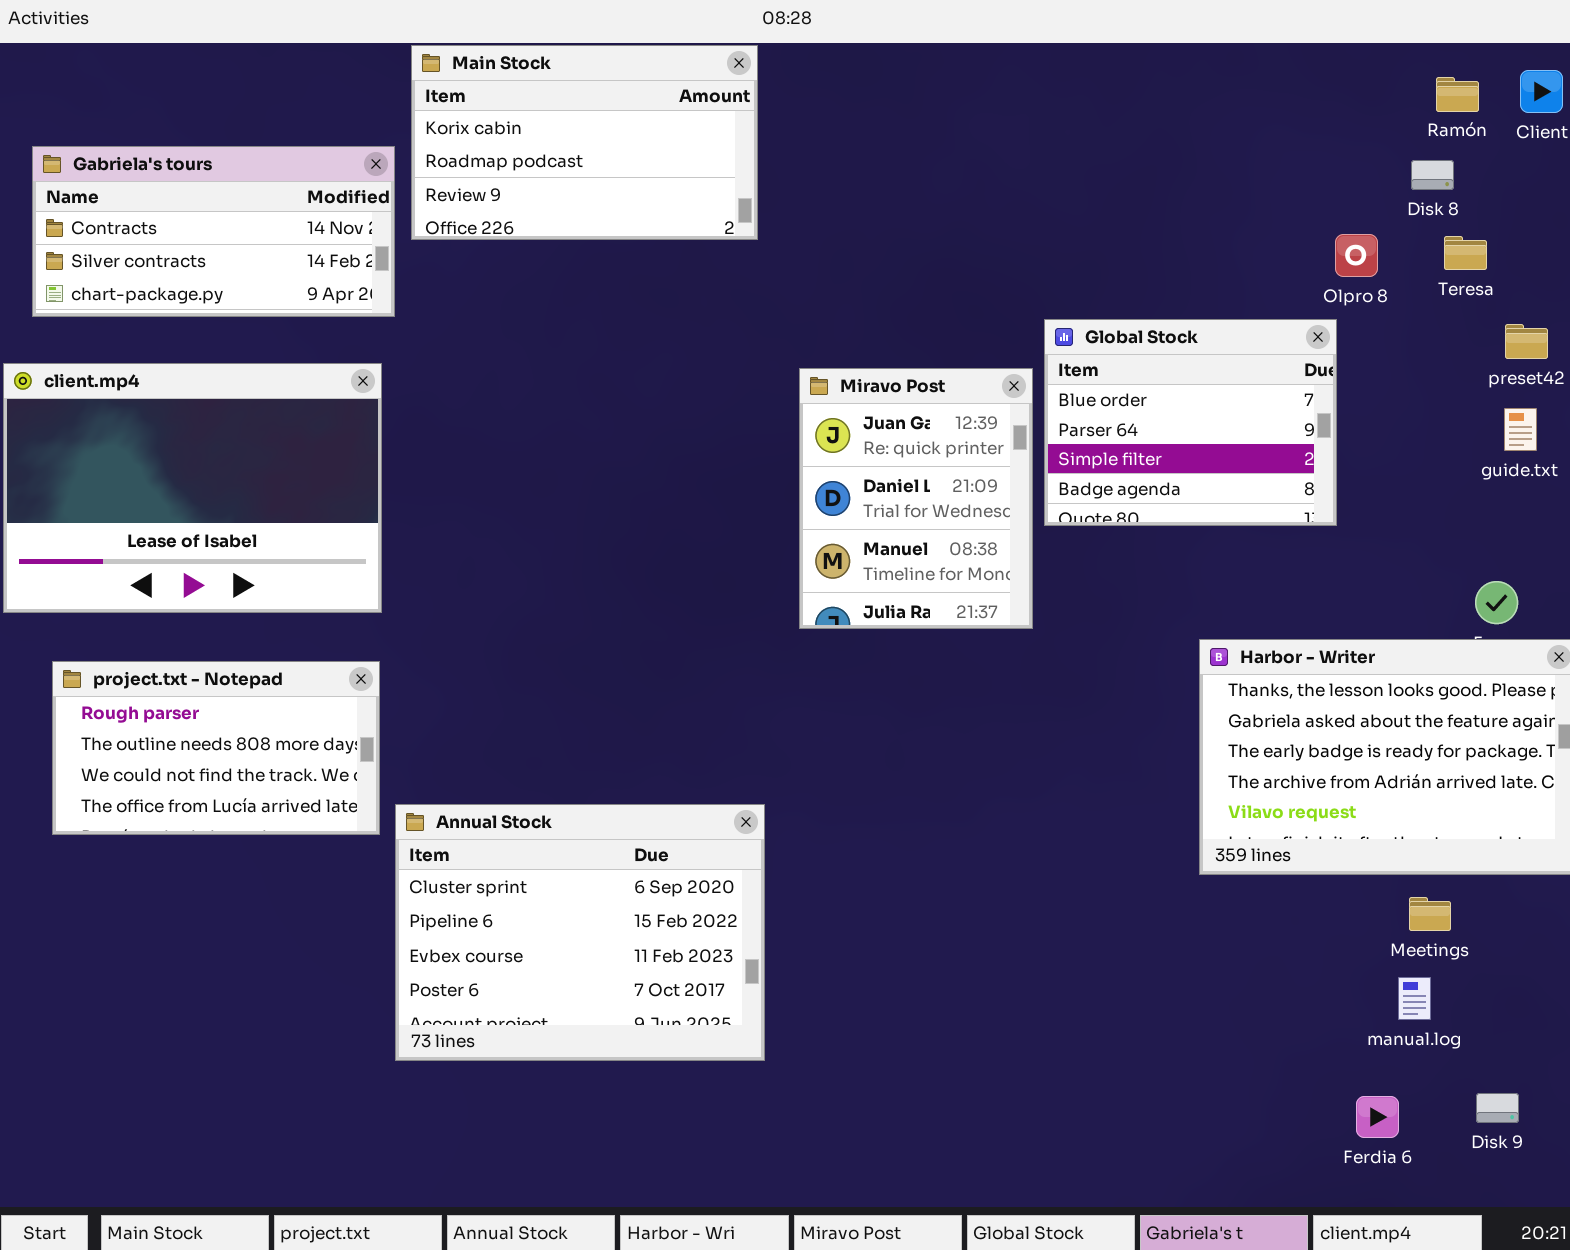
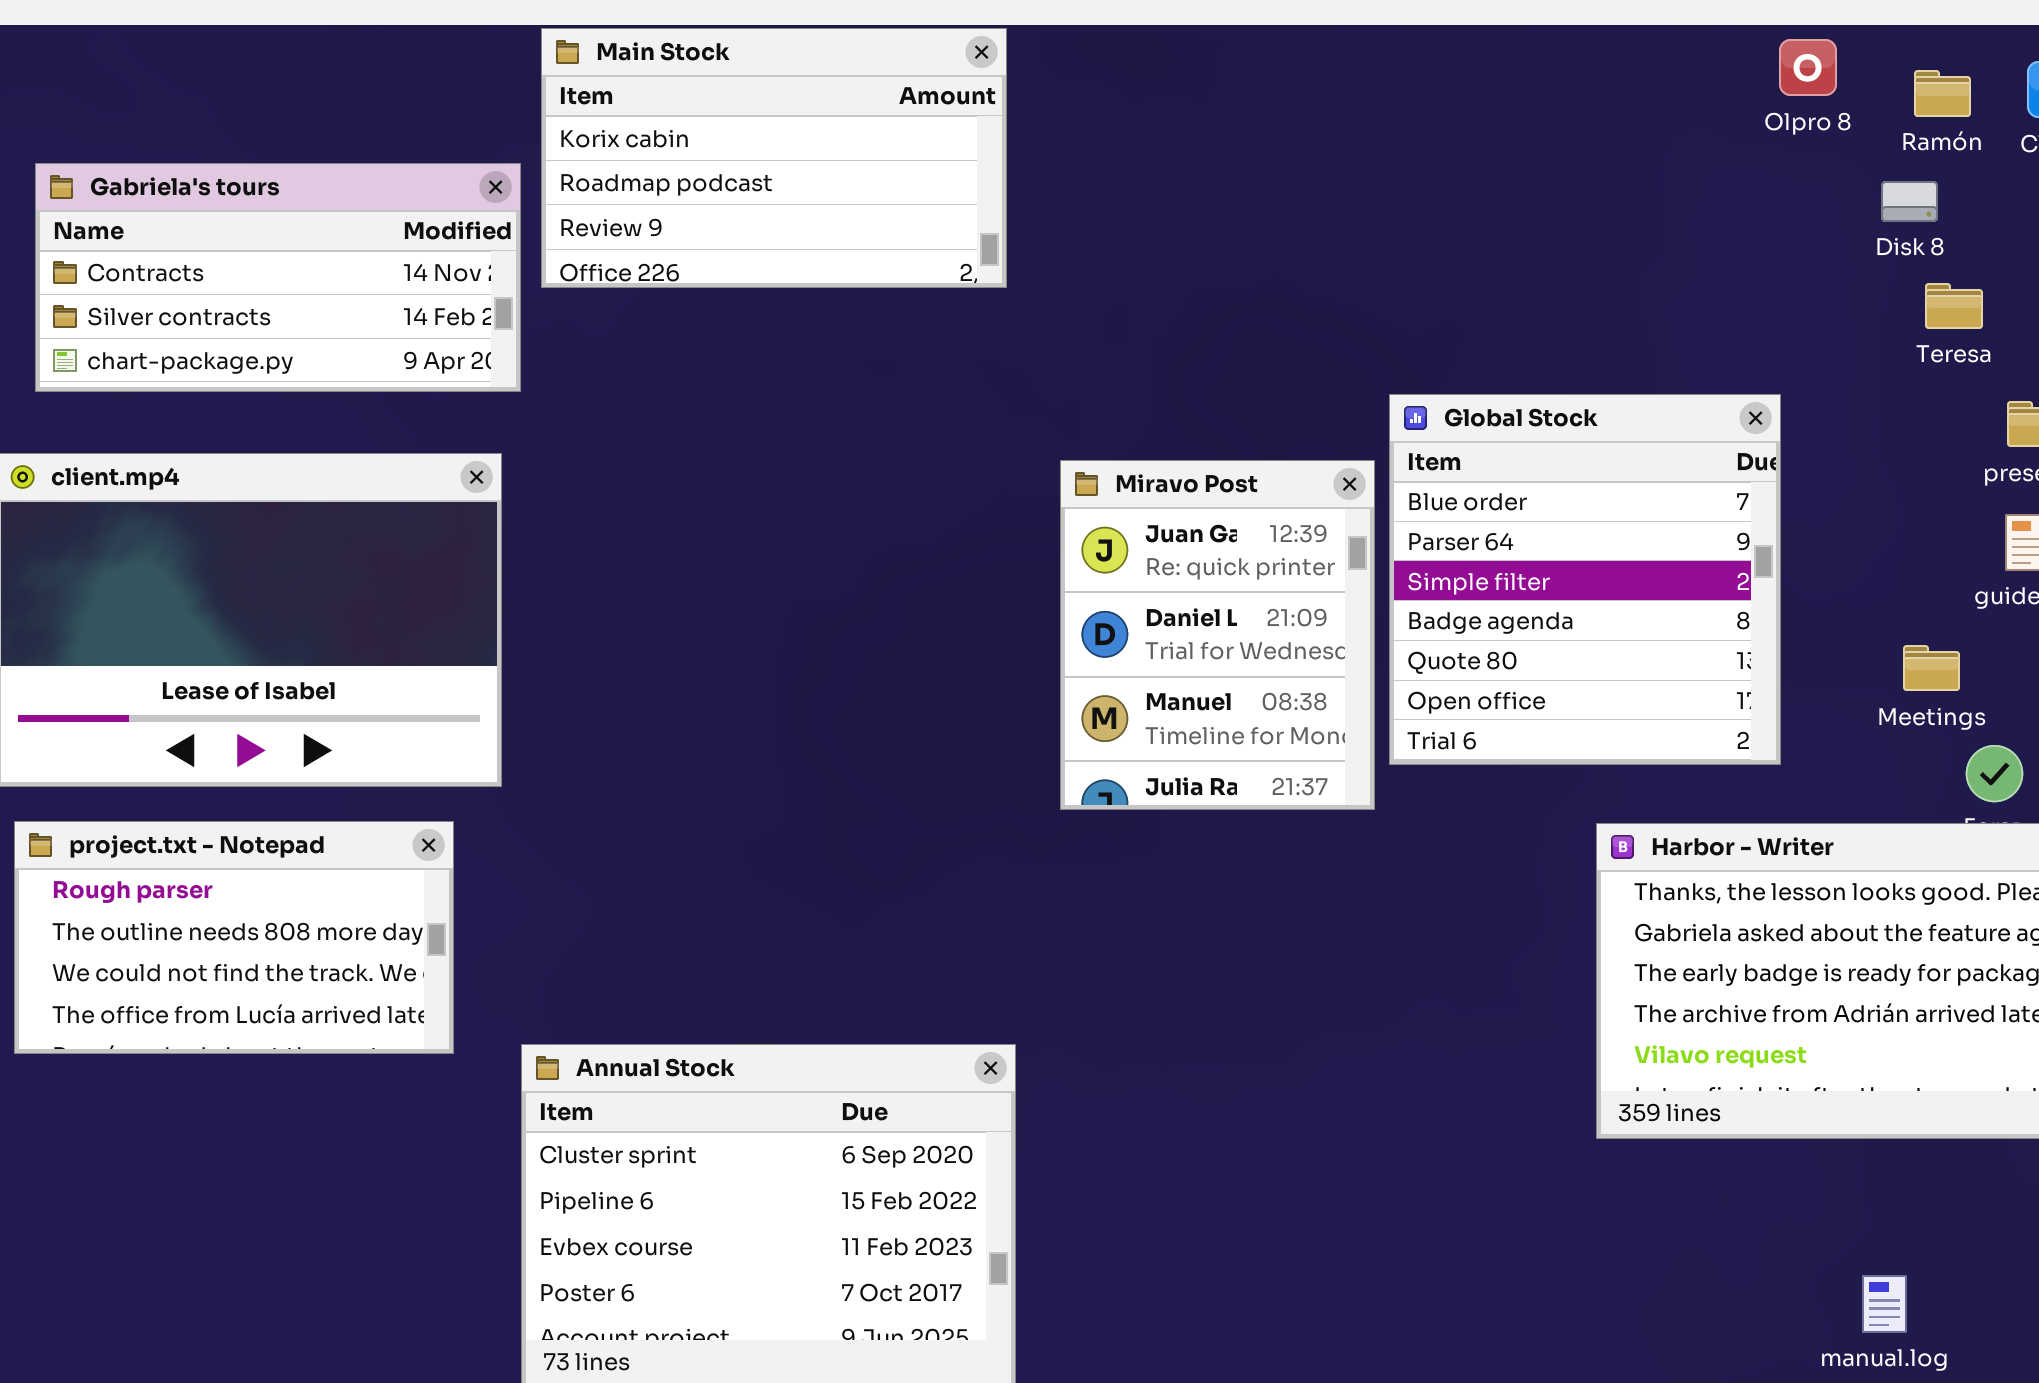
Olpro 8: [1335,234,1378,277] -> [1779,39,1837,96], moved
Global Stock: [1044,319,1337,526] -> [1389,394,1781,765], resized
project.txt - Notepad: [52,661,380,835] -> [14,821,454,1054], moved
Meetings: [1409,897,1451,931] -> [1903,645,1960,691], moved

